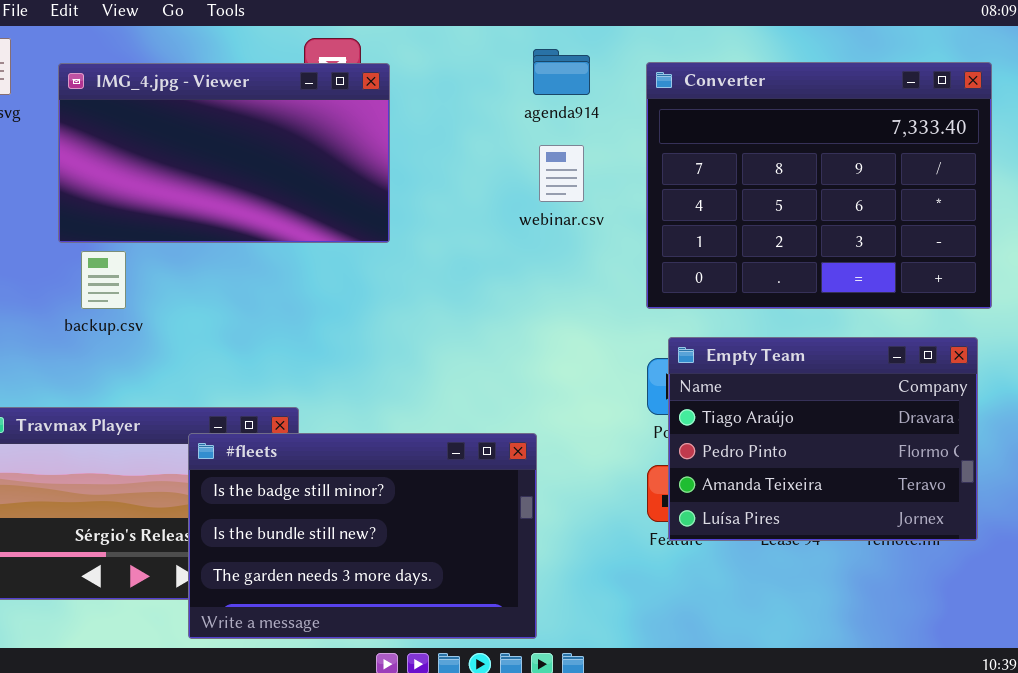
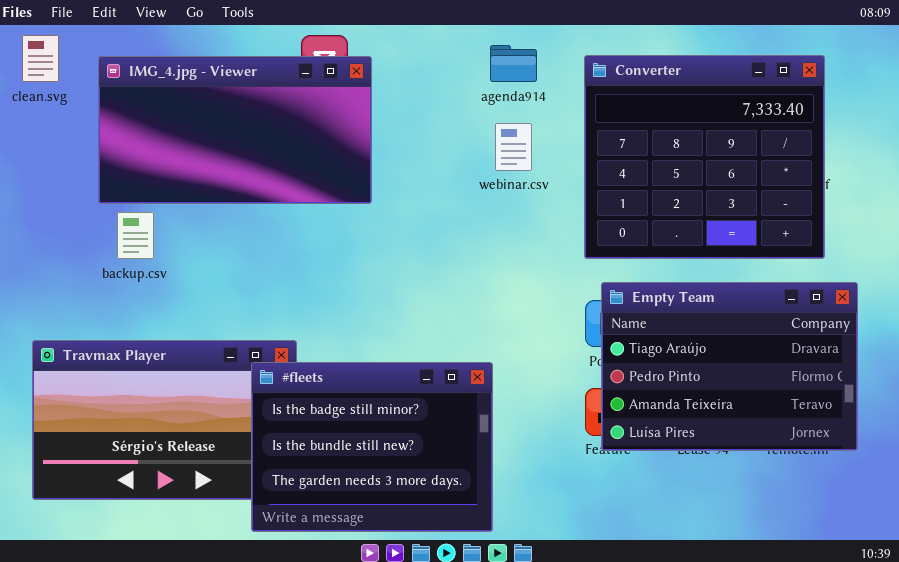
Converter: [646,62,992,309] -> [584,55,825,259], resized
#fleets: [188,433,537,639] -> [251,362,493,532], resized

